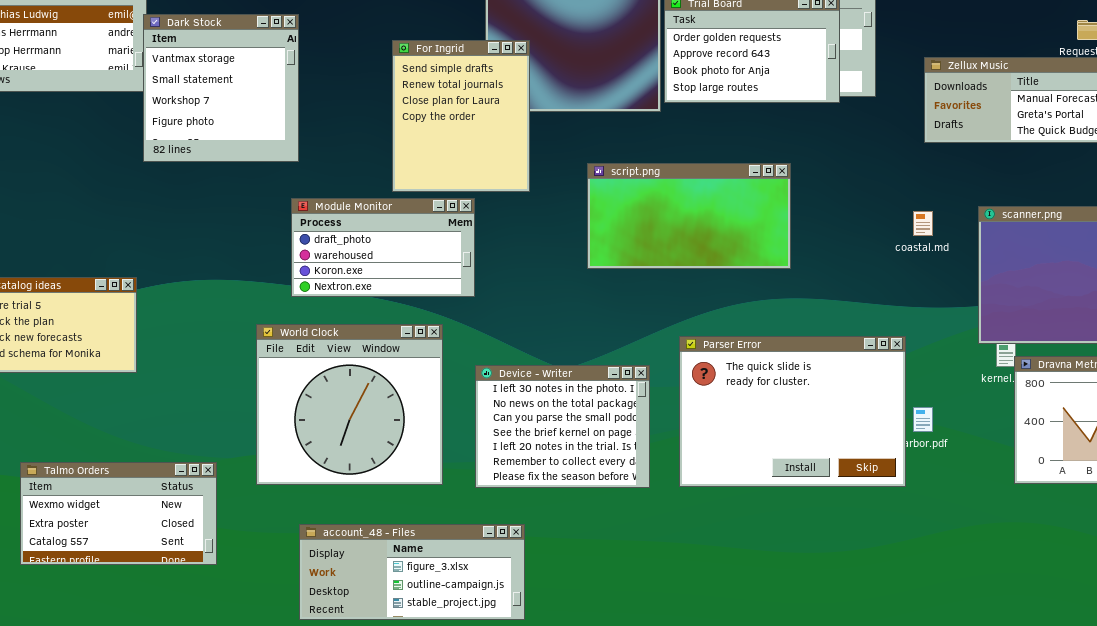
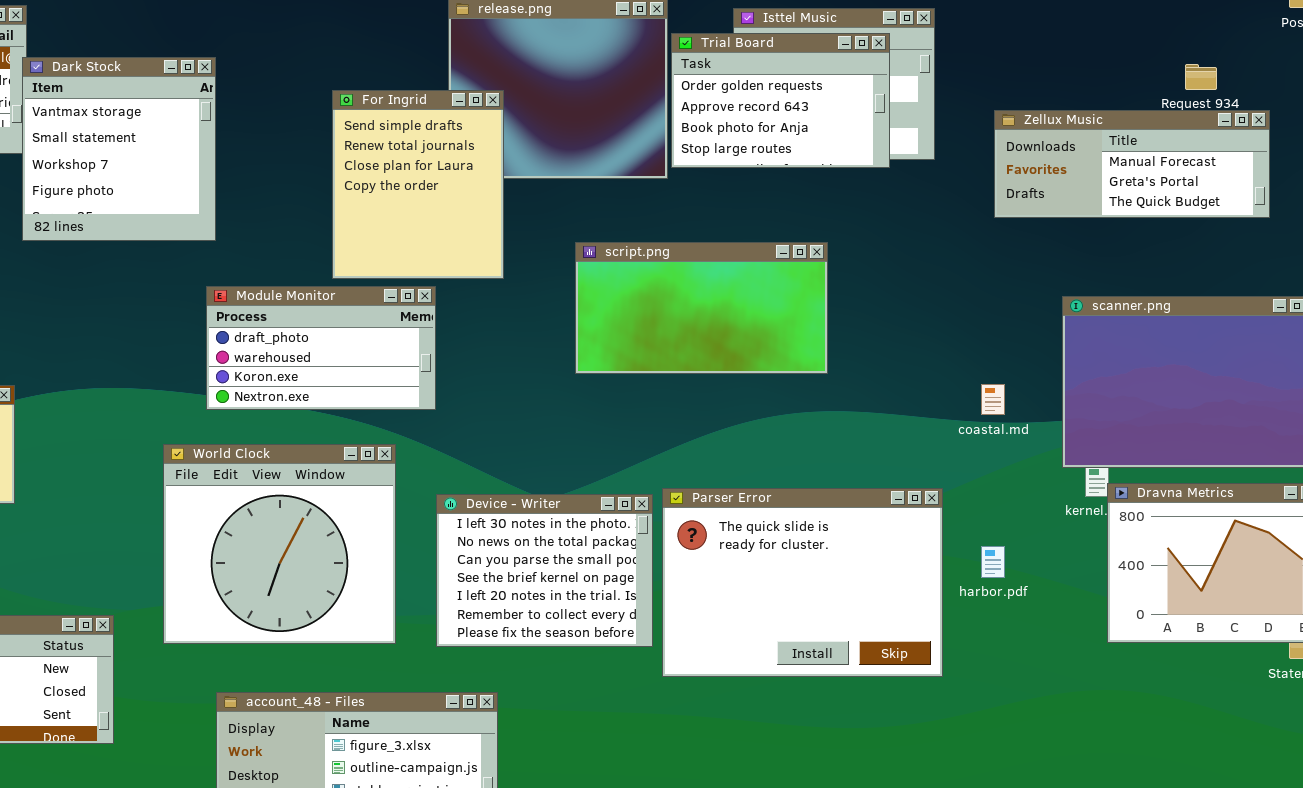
coastal.md: [913,211,933,236] -> [981,384,1005,415], moved
Parser Error: [679,336,906,487] -> [662,488,943,677], moved

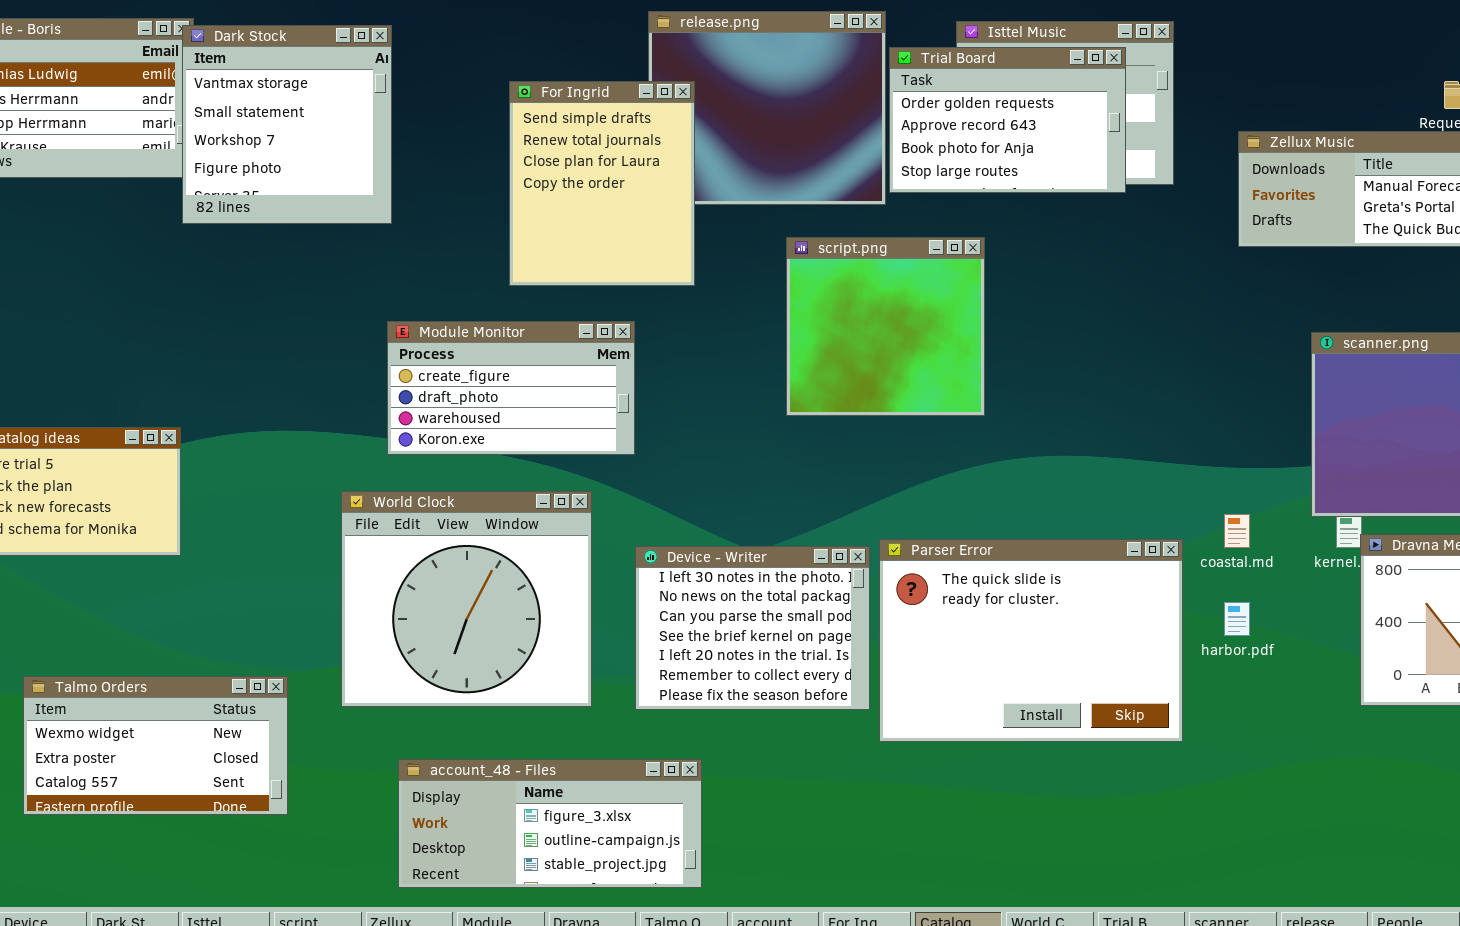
Dark Stock: [22,57,216,241] -> [182,25,392,224], moved
For Ingrid: [332,90,504,279] -> [509,81,695,286], moved
script.png: [575,242,828,374] -> [786,237,985,416], resized
Module Monitor: [206,286,436,410] -> [387,321,635,455], scrolled up 1 row
coastal.md: [981,384,1005,415] -> [1224,514,1250,548], moved

